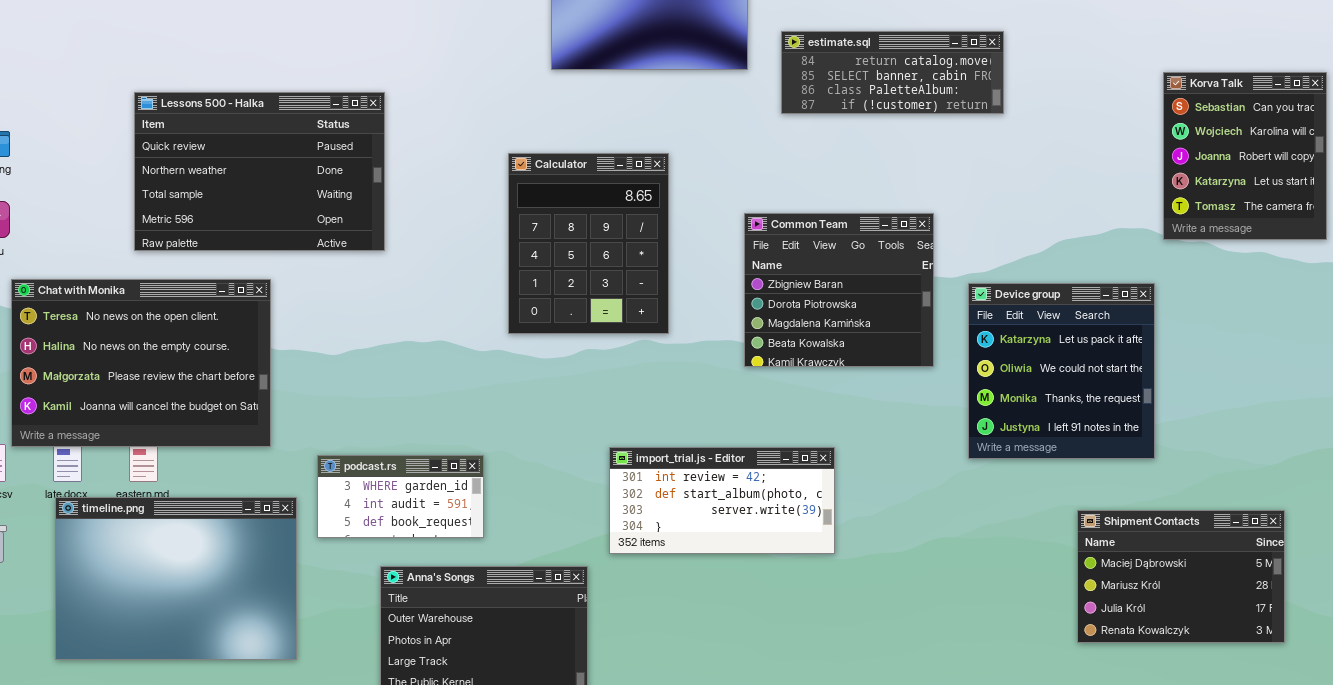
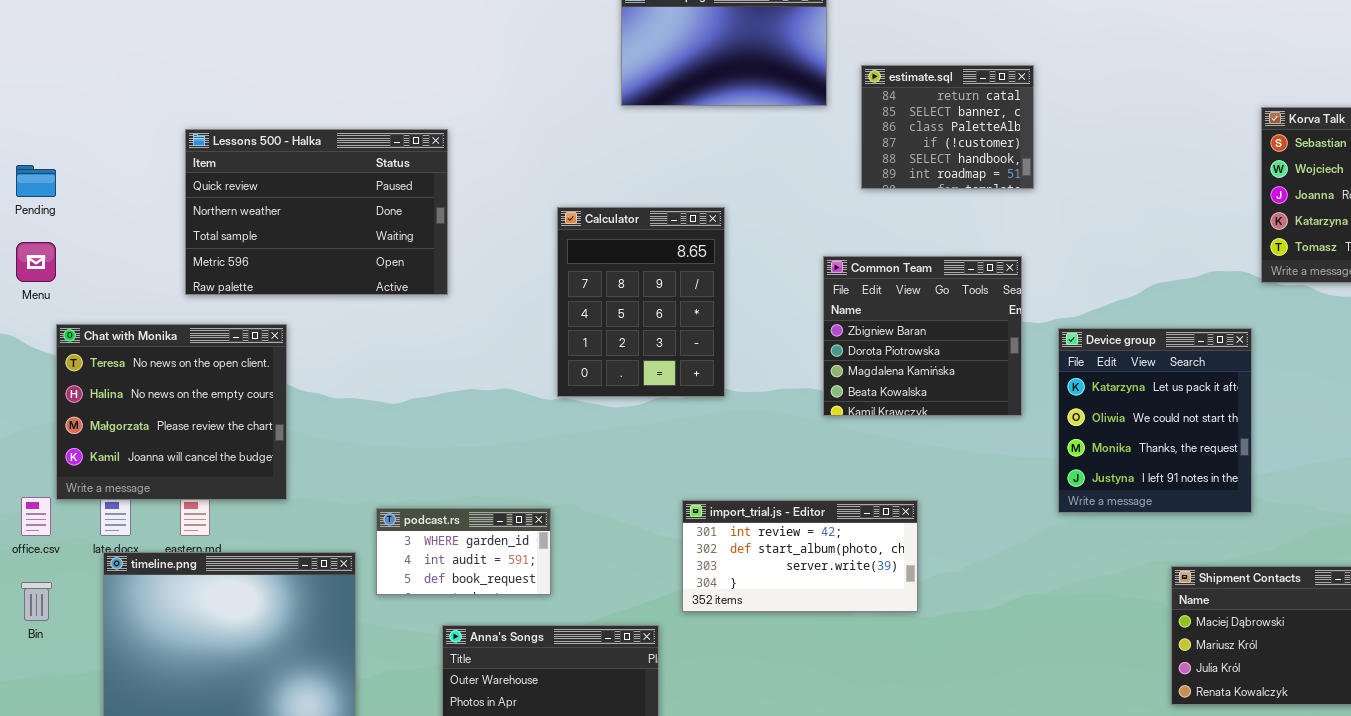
estimate.sql: [781,31,1004,114] -> [861,65,1034,189], resized
Calculator: [508,153,669,334] -> [557,207,725,397], moved
Chat with Monika: [11,279,271,447] -> [56,324,287,500], resized

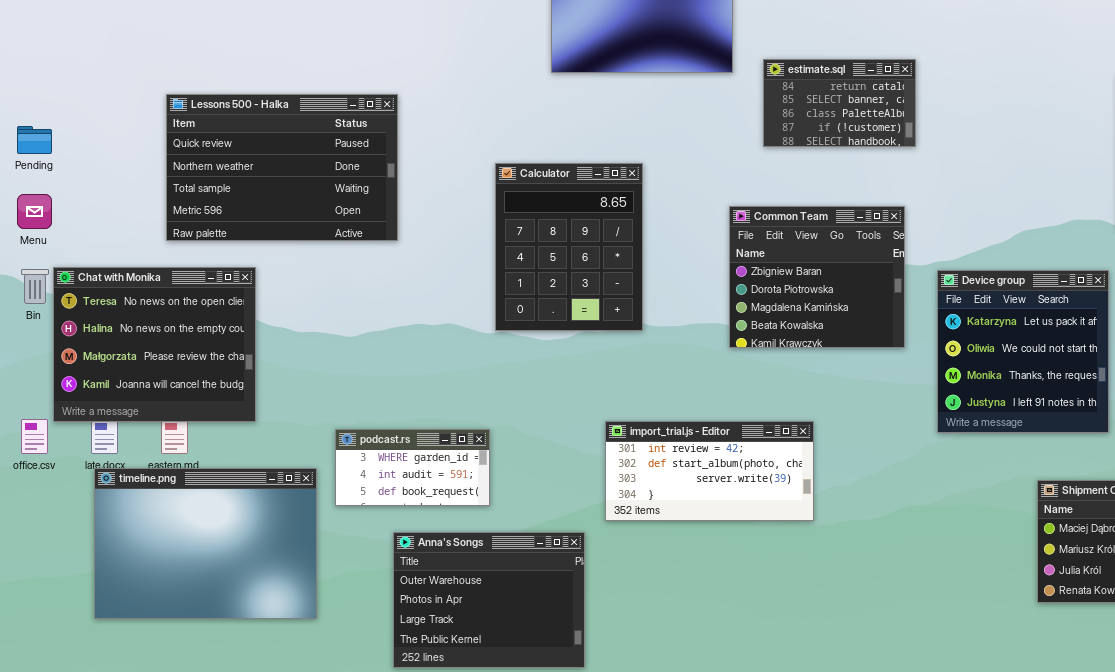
estimate.sql: [861,65,1034,189] -> [763,59,916,147], resized
Bin: [21,582,52,621] -> [21,269,49,304], moved

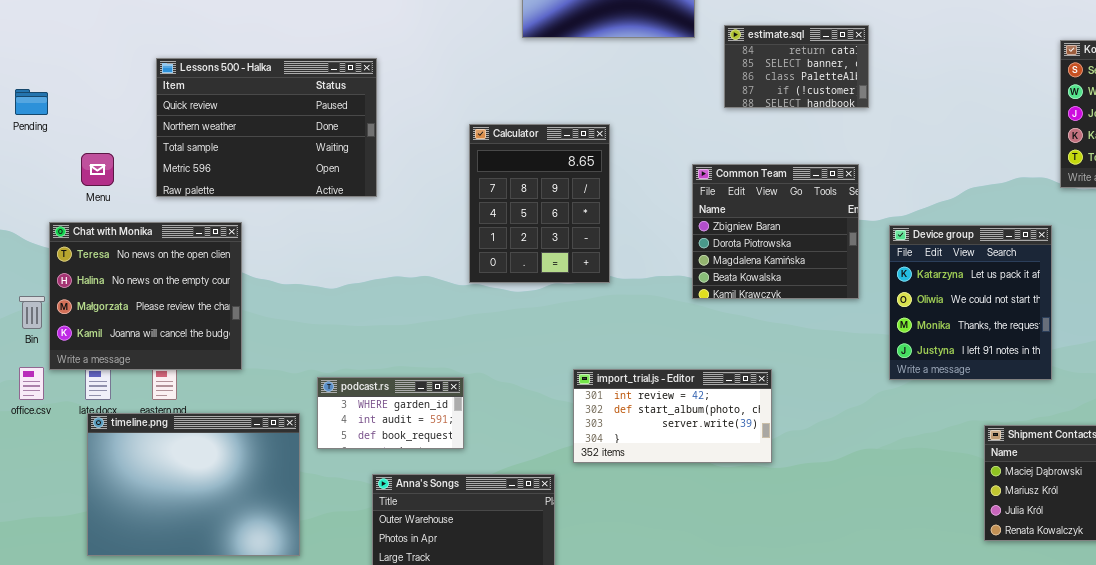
Menu: [17,194,52,229] -> [81,153,114,186], moved
Bin: [21,269,49,304] -> [19,296,45,329], moved

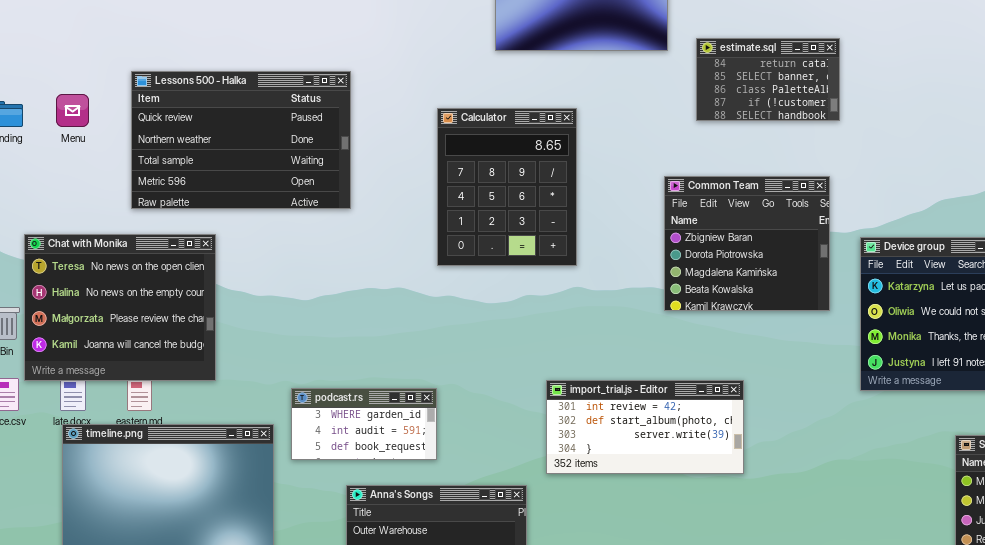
Calculator: [469,124,610,283] -> [437,108,577,266], moved
Menu: [81,153,114,186] -> [56,94,89,127], moved

